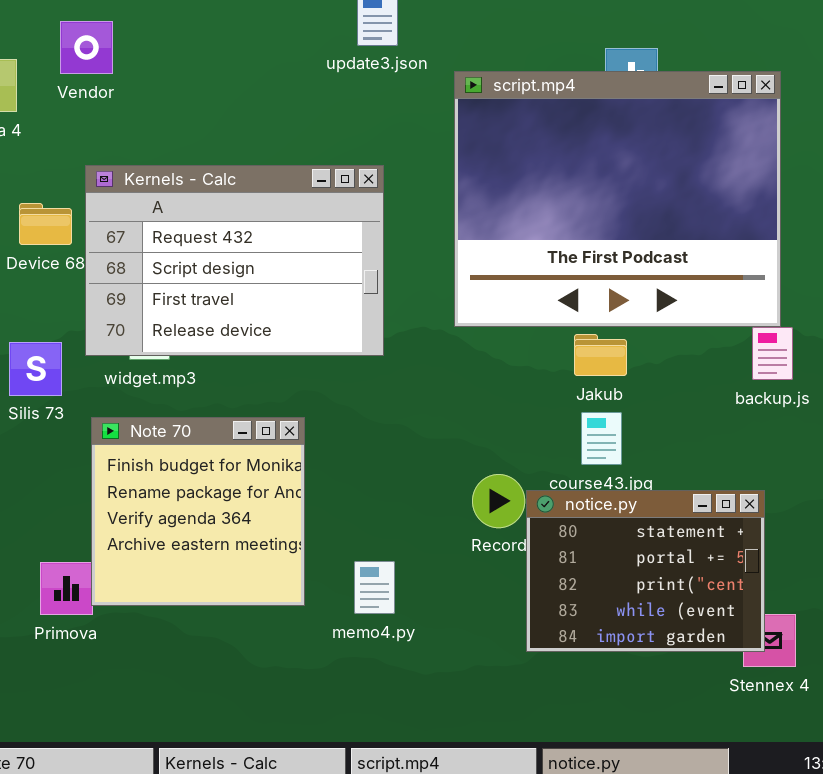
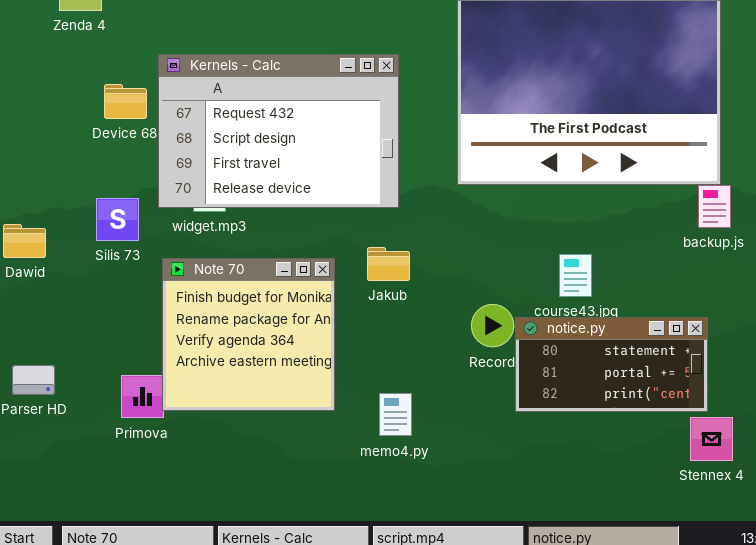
Jakub: [574,334,627,376] -> [367,247,410,281], moved
notice.py: [526,490,765,652] -> [515,317,708,412], resized
memo4.py: [354,561,395,614] -> [379,393,412,436], moved

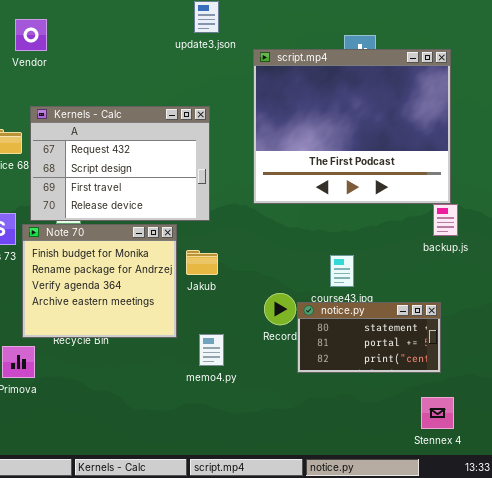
Note 70: [162,258,335,411] -> [22,224,177,338], moved, resized
memo4.py: [379,393,412,436] -> [199,334,224,366], moved
Stennex 4: [690,417,733,461] -> [421,397,454,429], moved

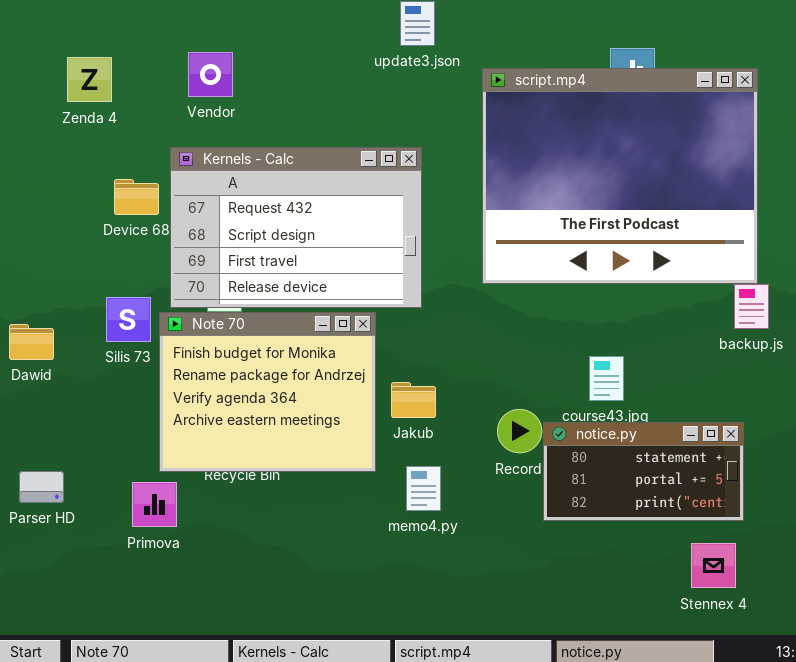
Vendor: [15,19,47,51] -> [188,52,233,97], moved
Jakub: [186,250,218,275] -> [391,382,436,418], moved
Stennex 4: [421,397,454,429] -> [691,543,736,588], moved

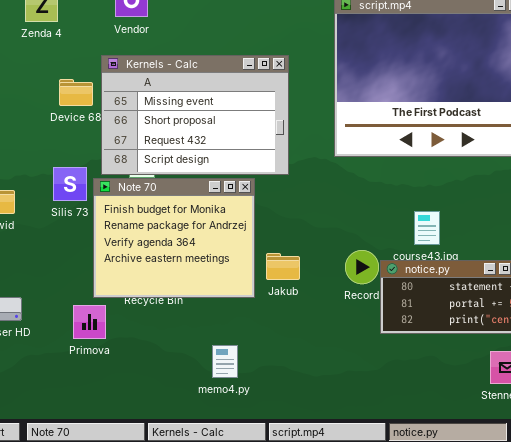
Kernels - Calc: [170,147,422,308] -> [101,55,289,175], scrolled up 2 rows
Jakub: [391,382,436,418] -> [266,253,300,280], moved
memo4.py: [406,466,441,511] -> [212,345,238,378], moved

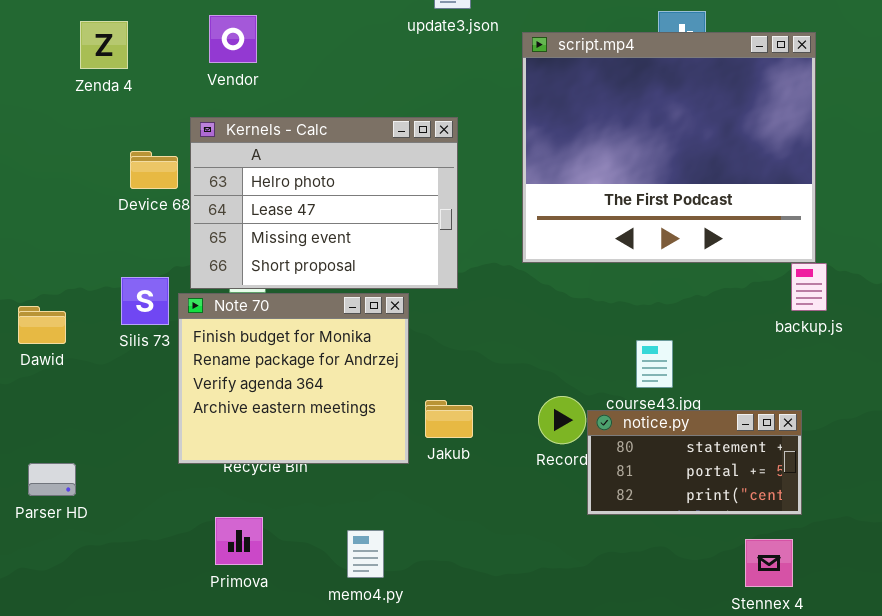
Kernels - Calc: [101,55,289,175] -> [190,117,458,289], scrolled up 2 rows
Primova: [73,305,106,339] -> [215,517,263,565], moved

